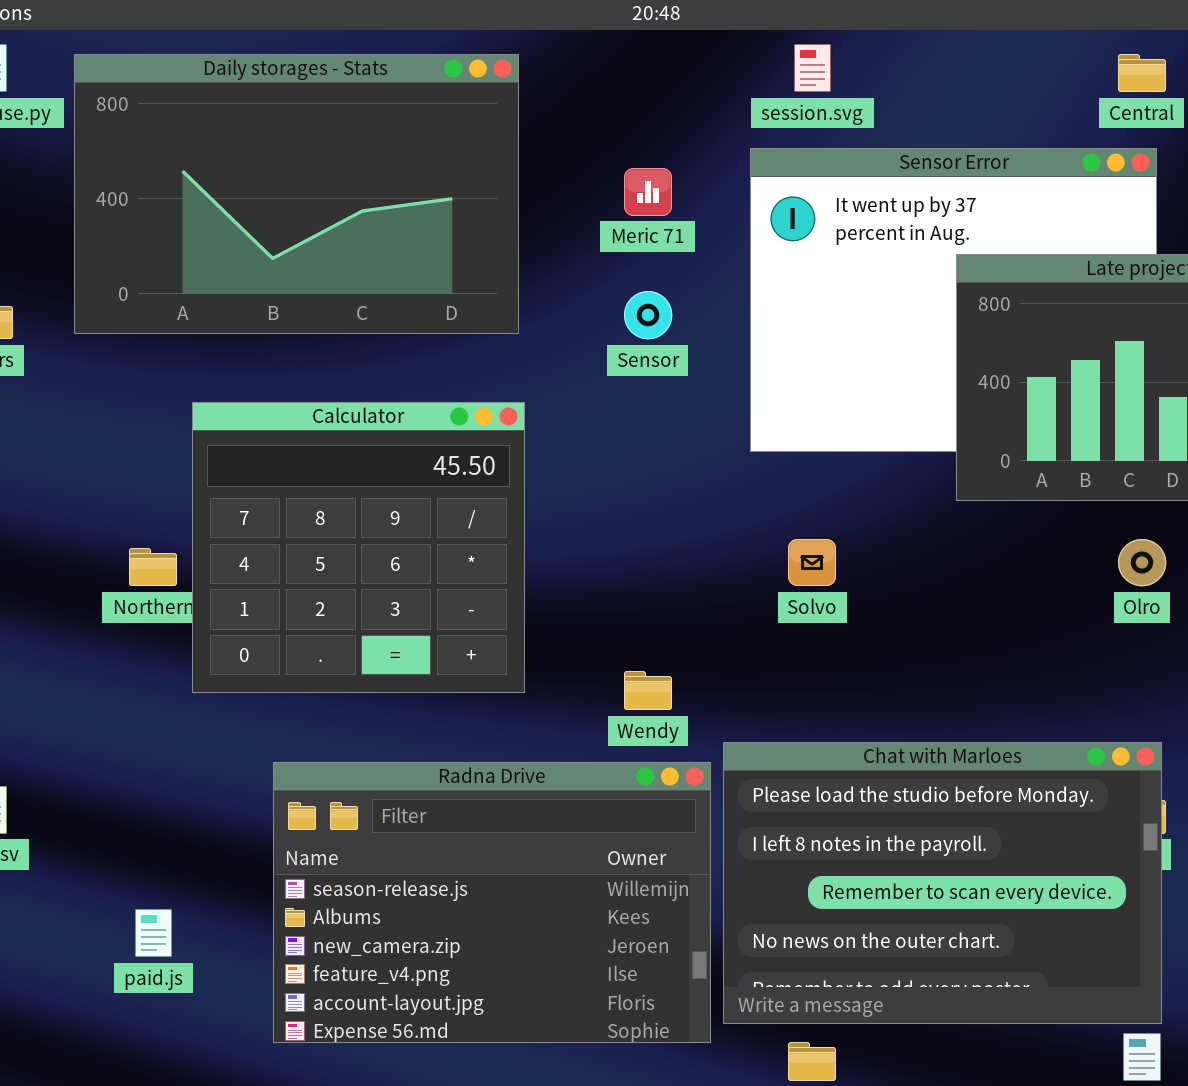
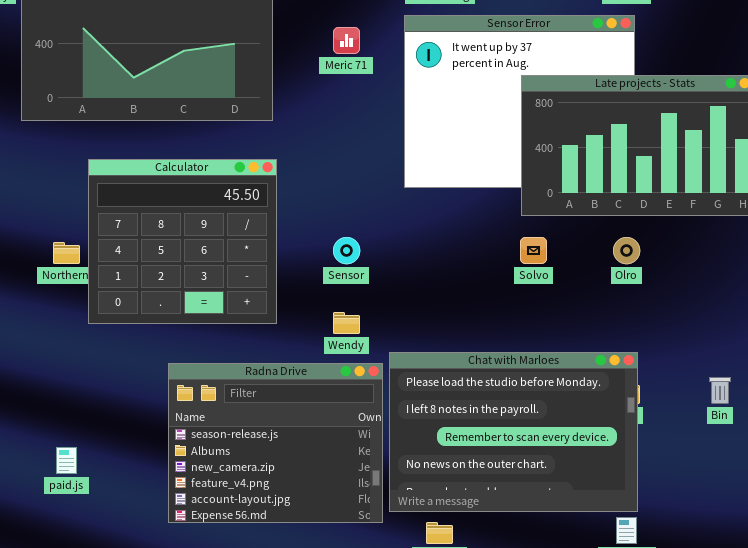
Sensor: [624,291,672,339] -> [333,237,360,264], moved
Solvo: [788,539,836,586] -> [520,237,547,264], moved
Radna Drive: [273,762,711,1043] -> [168,363,383,523], resized

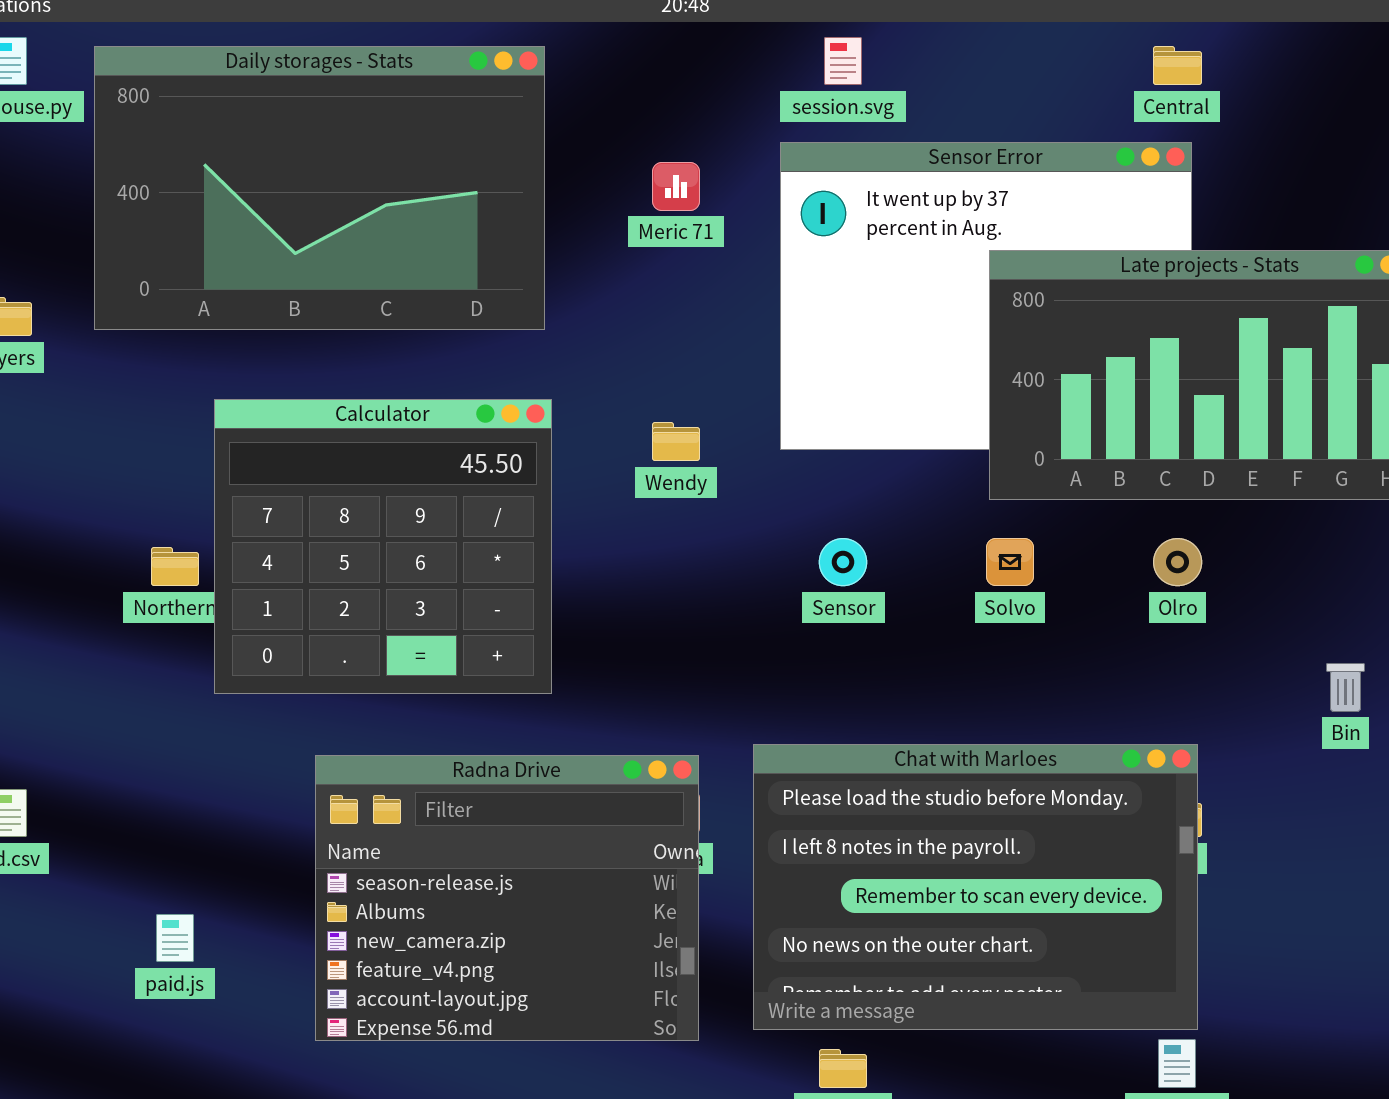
Sensor: [333,237,360,264] -> [819,538,867,586], moved
Wendy: [333,312,360,334] -> [652,422,700,461], moved
Radna Drive: [168,363,383,523] -> [315,755,699,1041], moved
Bin: [709,377,731,404] -> [1326,663,1365,712], moved

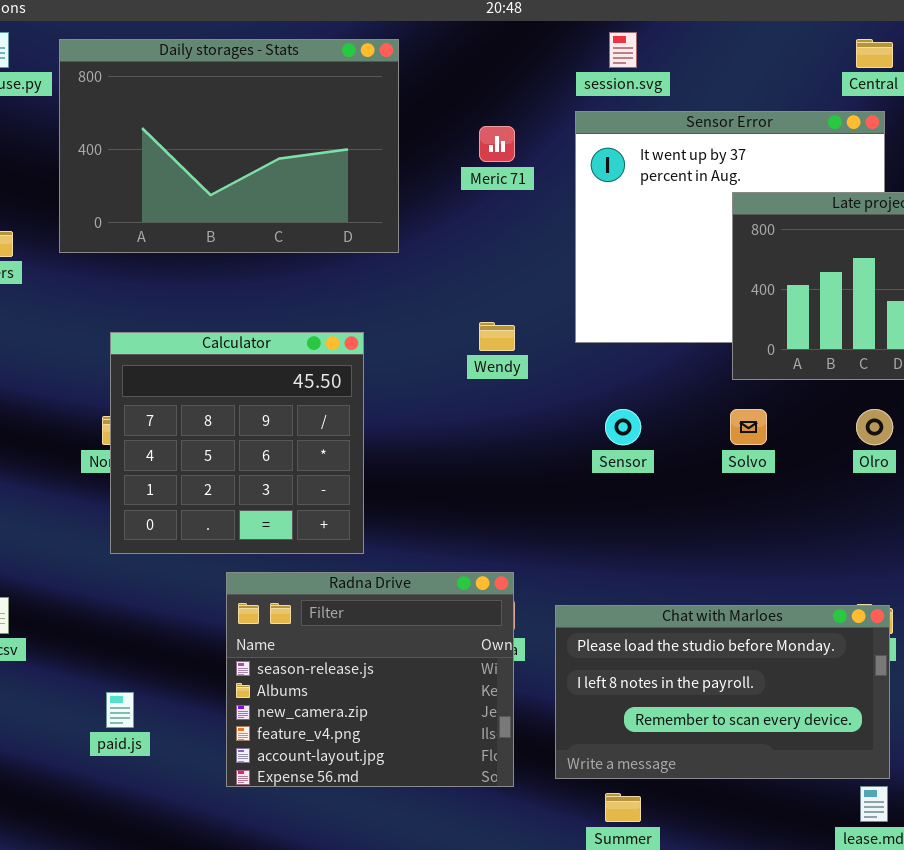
Calculator: [214,399,552,694] -> [110,332,364,554], moved
Chat with Marloes: [753,744,1198,1030] -> [555,605,890,779], resized

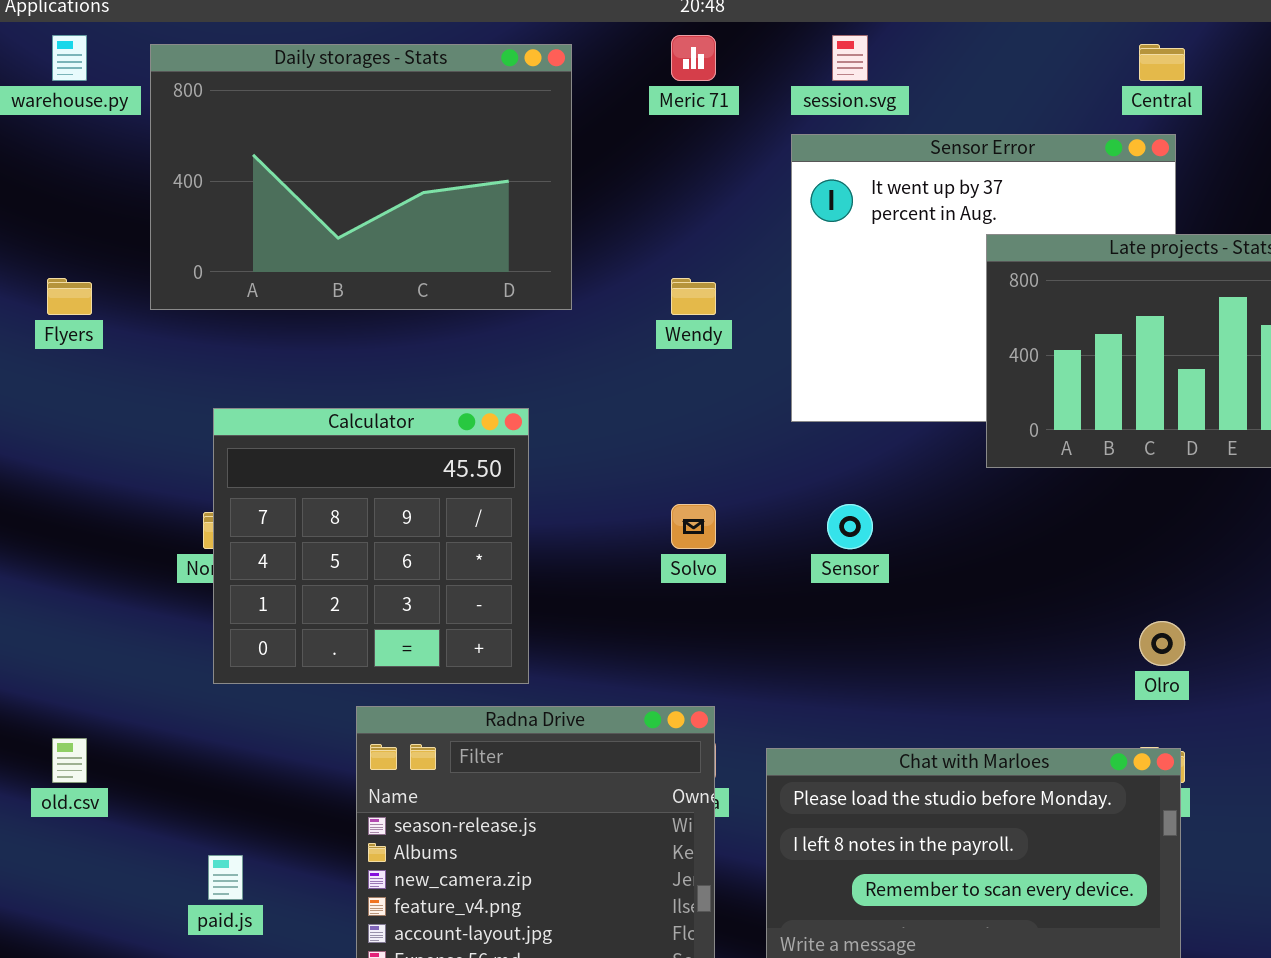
Meric 71: [479,126,515,162] -> [671,35,716,81], moved
Wendy: [479,322,515,351] -> [671,278,716,315], moved
Solvo: [730,409,767,445] -> [671,504,716,549], moved
Olro: [856,409,893,445] -> [1139,621,1185,666], moved

